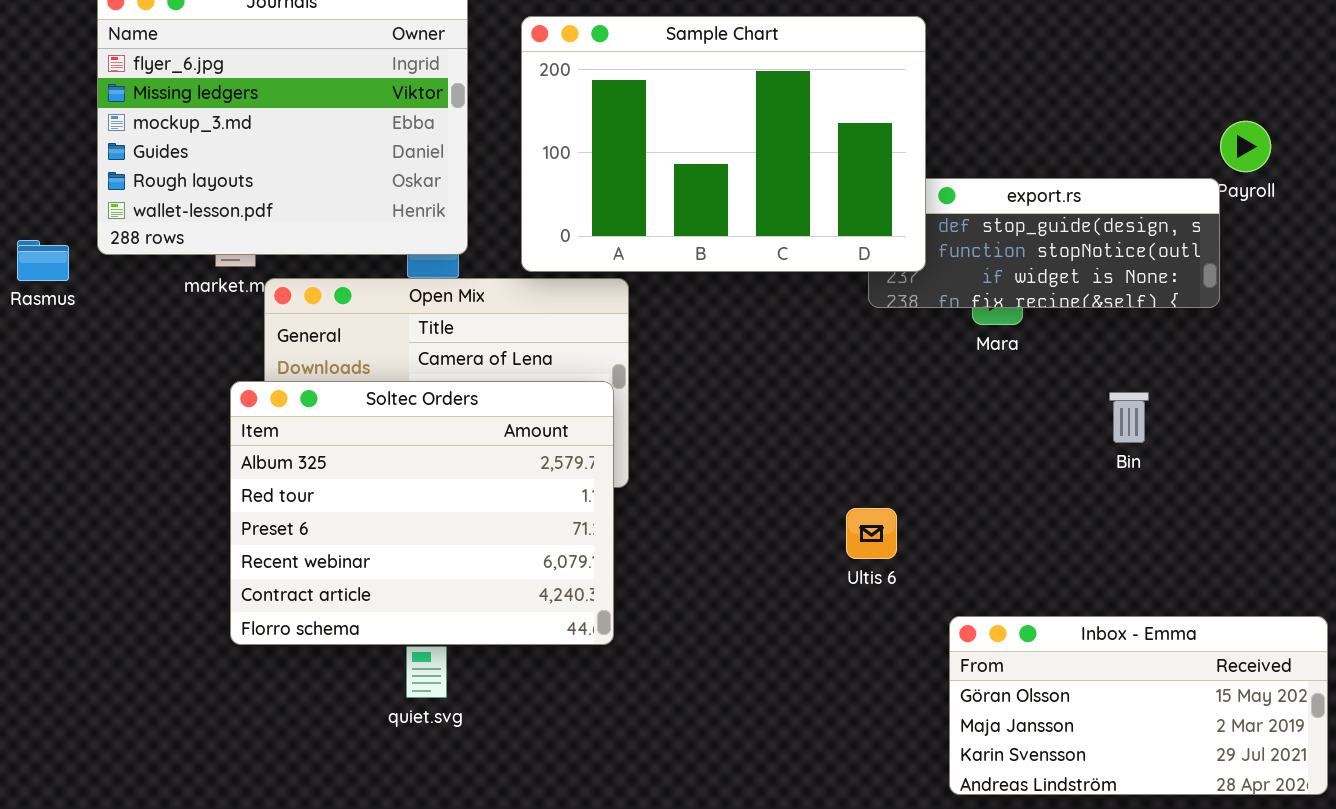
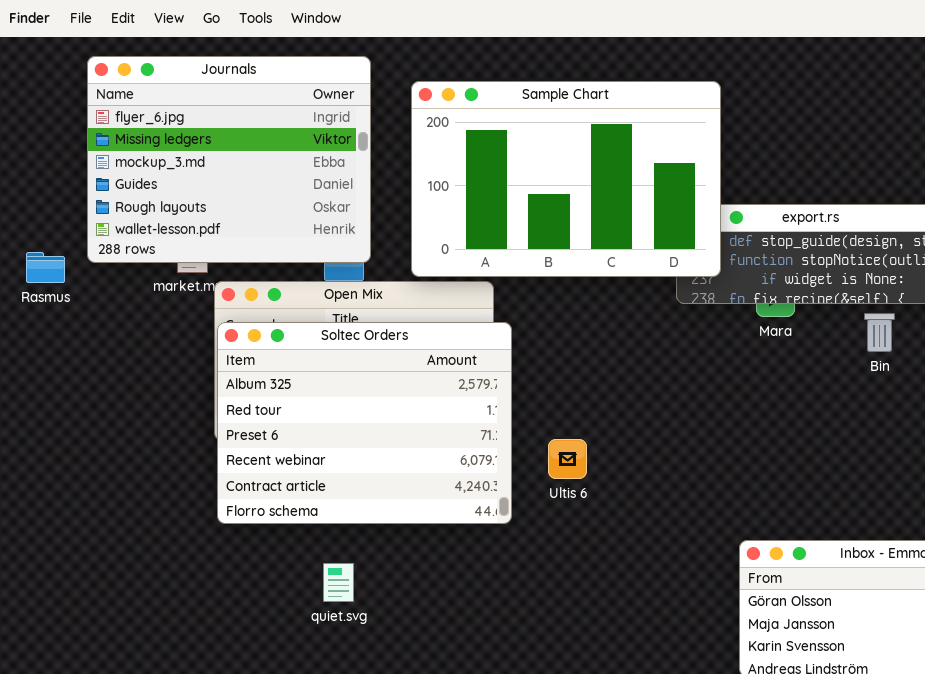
Soltec Orders: [230,381,614,645] -> [217,322,512,524], moved
Bin: [1109,392,1149,443] -> [864,313,895,352], moved
Ultis 6: [846,508,897,559] -> [548,439,587,479], moved

